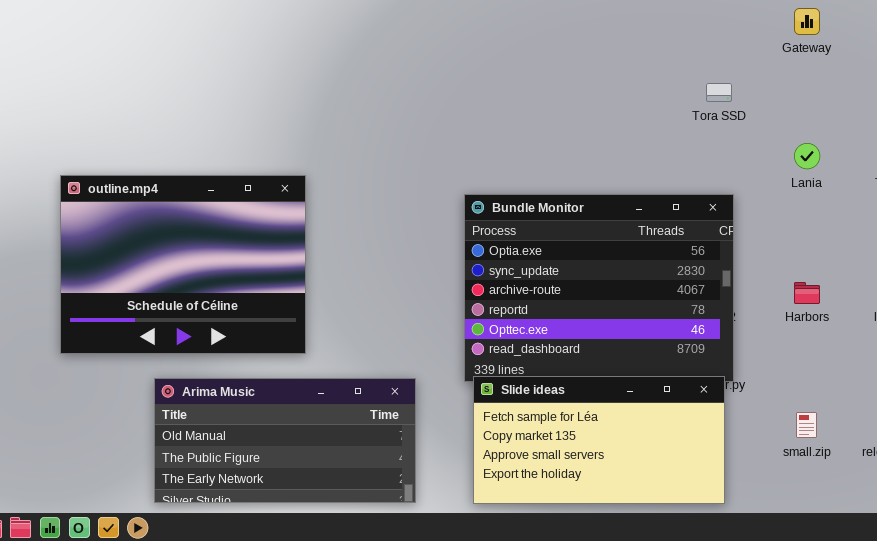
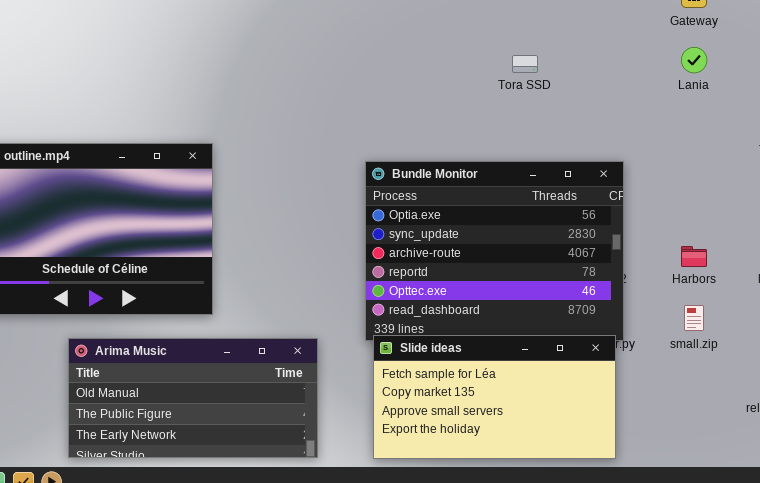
Tora SSD: [706,83,732,102] -> [512,55,538,73], moved
Lania: [794,143,820,169] -> [681,47,707,73], moved
small.zip: [796,412,817,438] -> [684,305,704,331], moved

